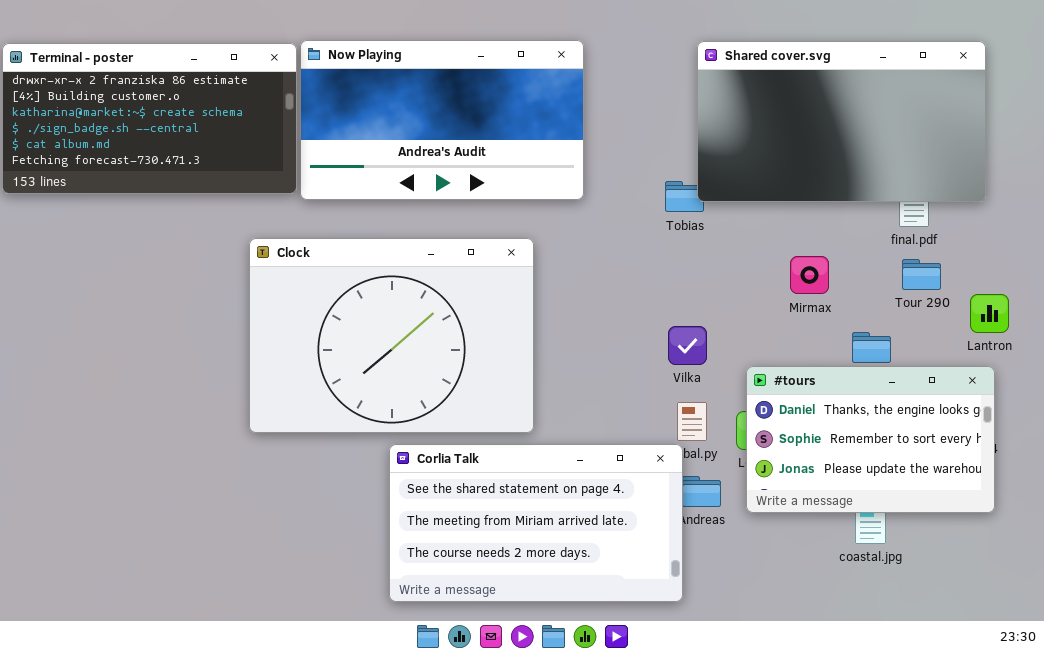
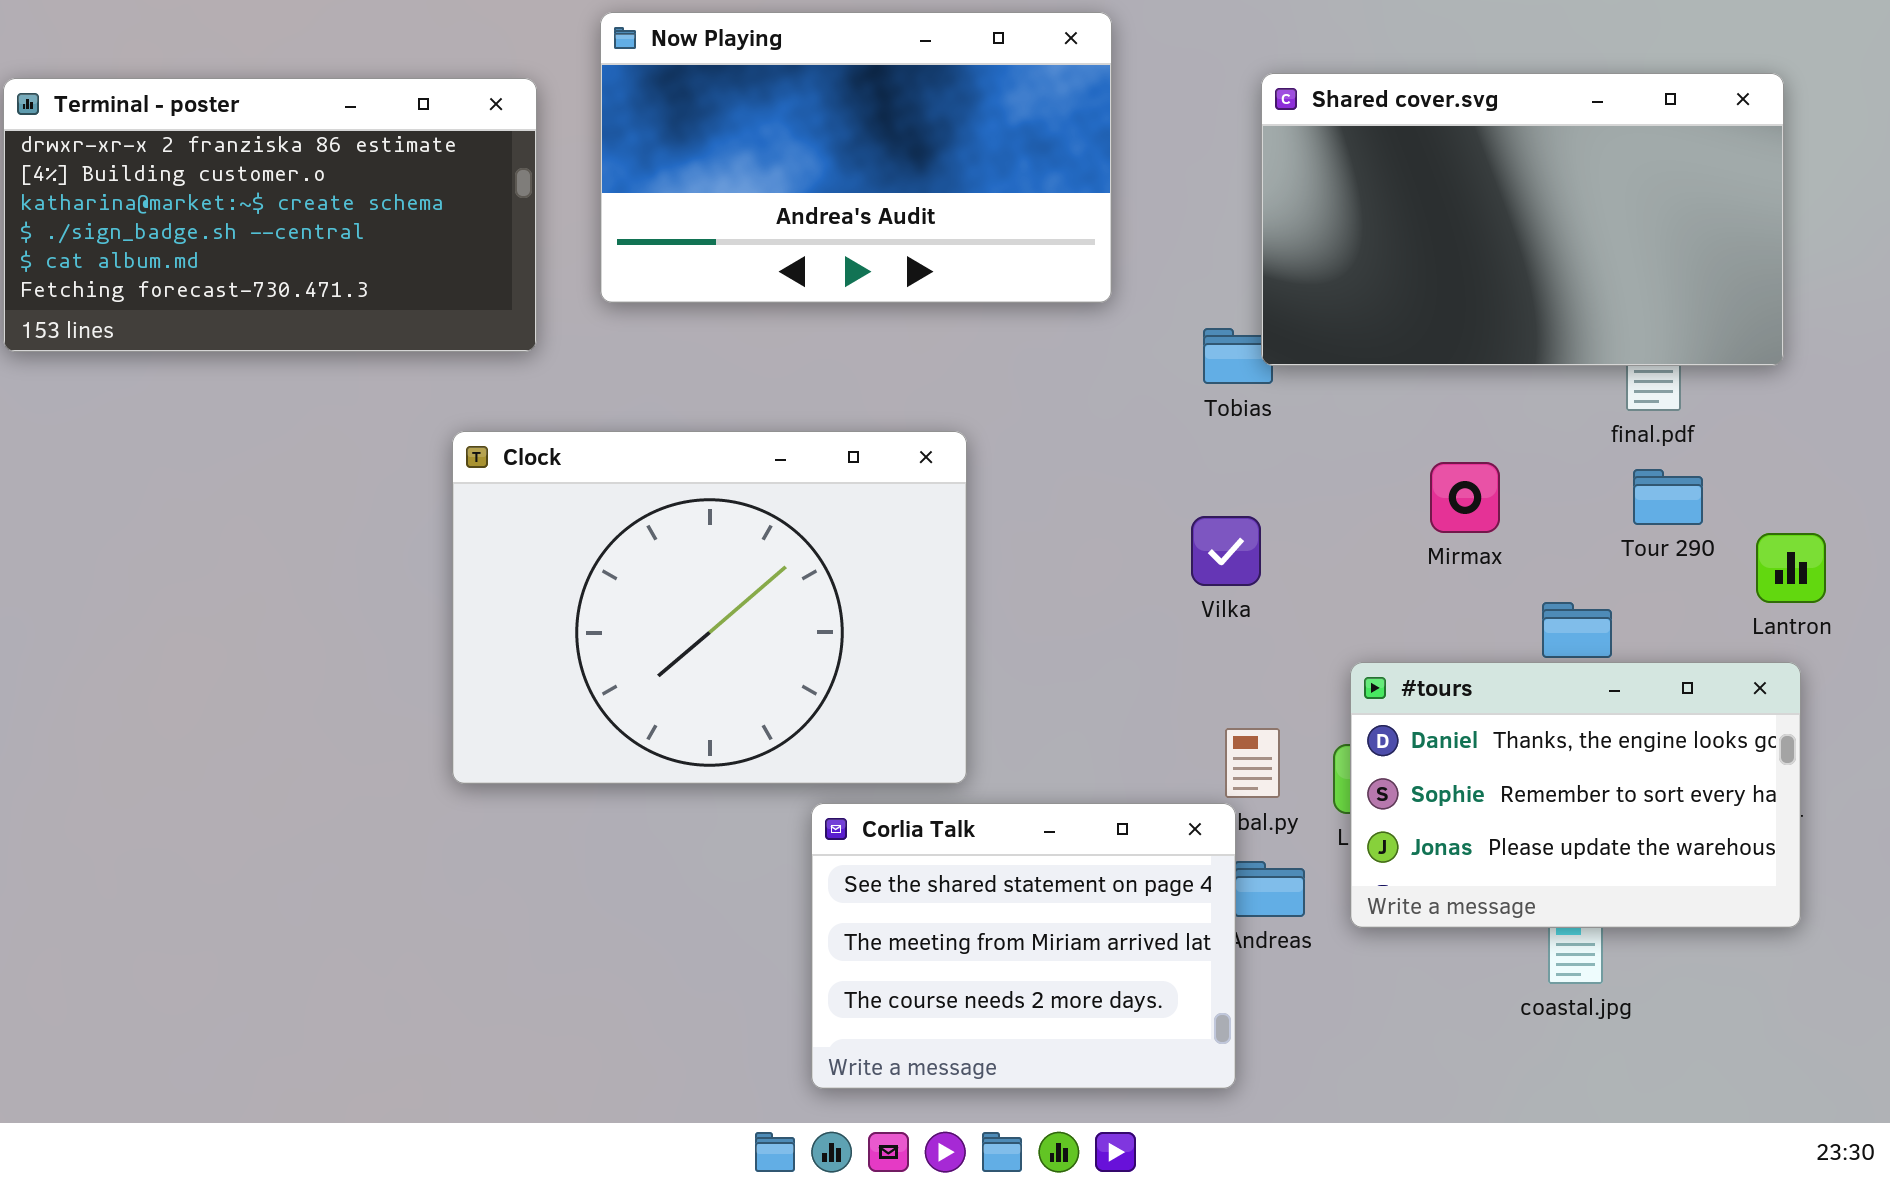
Now Playing: [300,40,584,200] -> [600,12,1112,303], moved
Vilka: [668,326,707,365] -> [1191,516,1261,586], moved
Corlia Talk: [389,444,683,602] -> [811,803,1236,1089], resized

